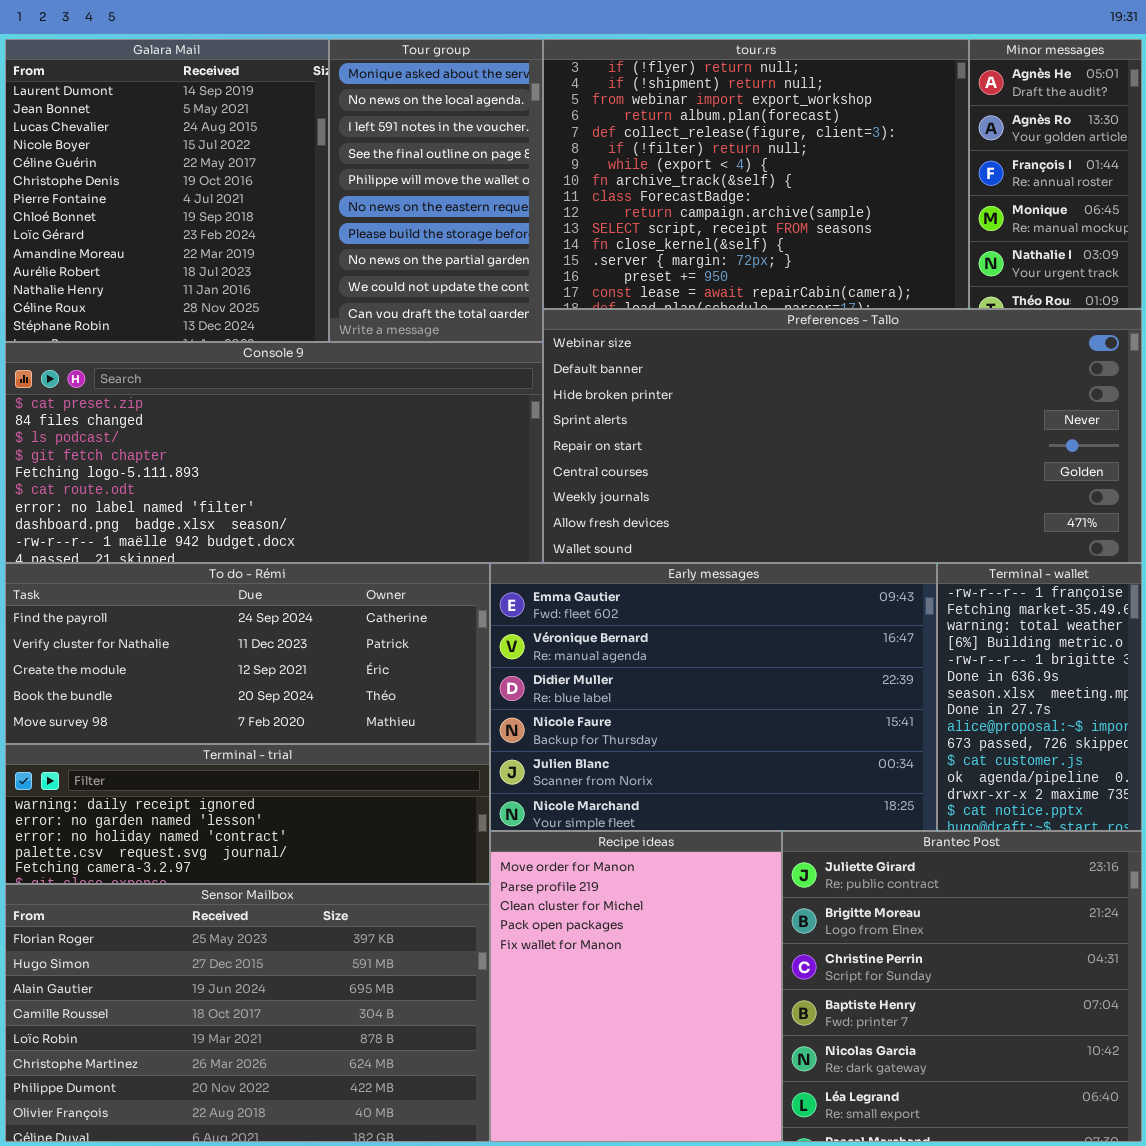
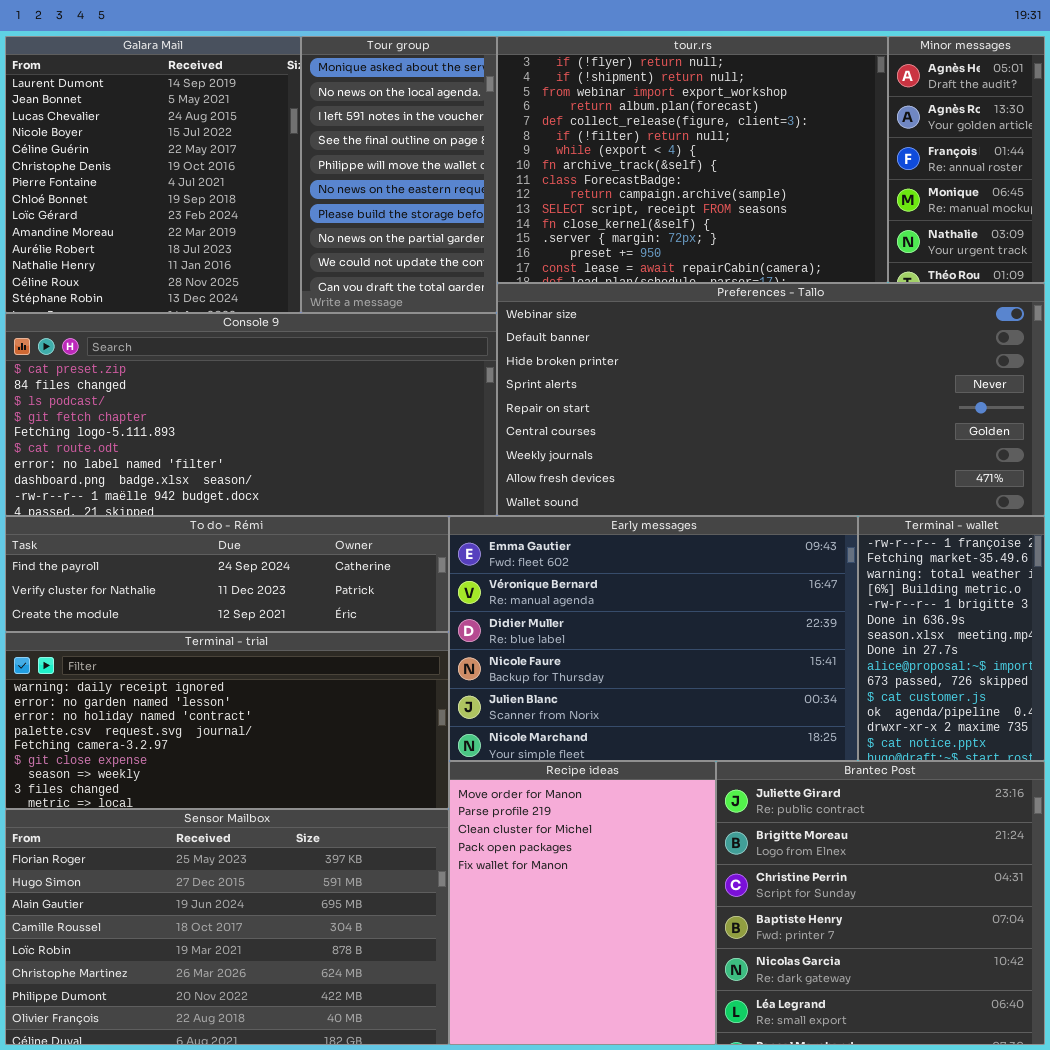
To do - Rémi: [5,563,490,744] -> [5,516,449,632], resized
Terminal - trial: [5,744,490,884] -> [5,632,449,809], resized

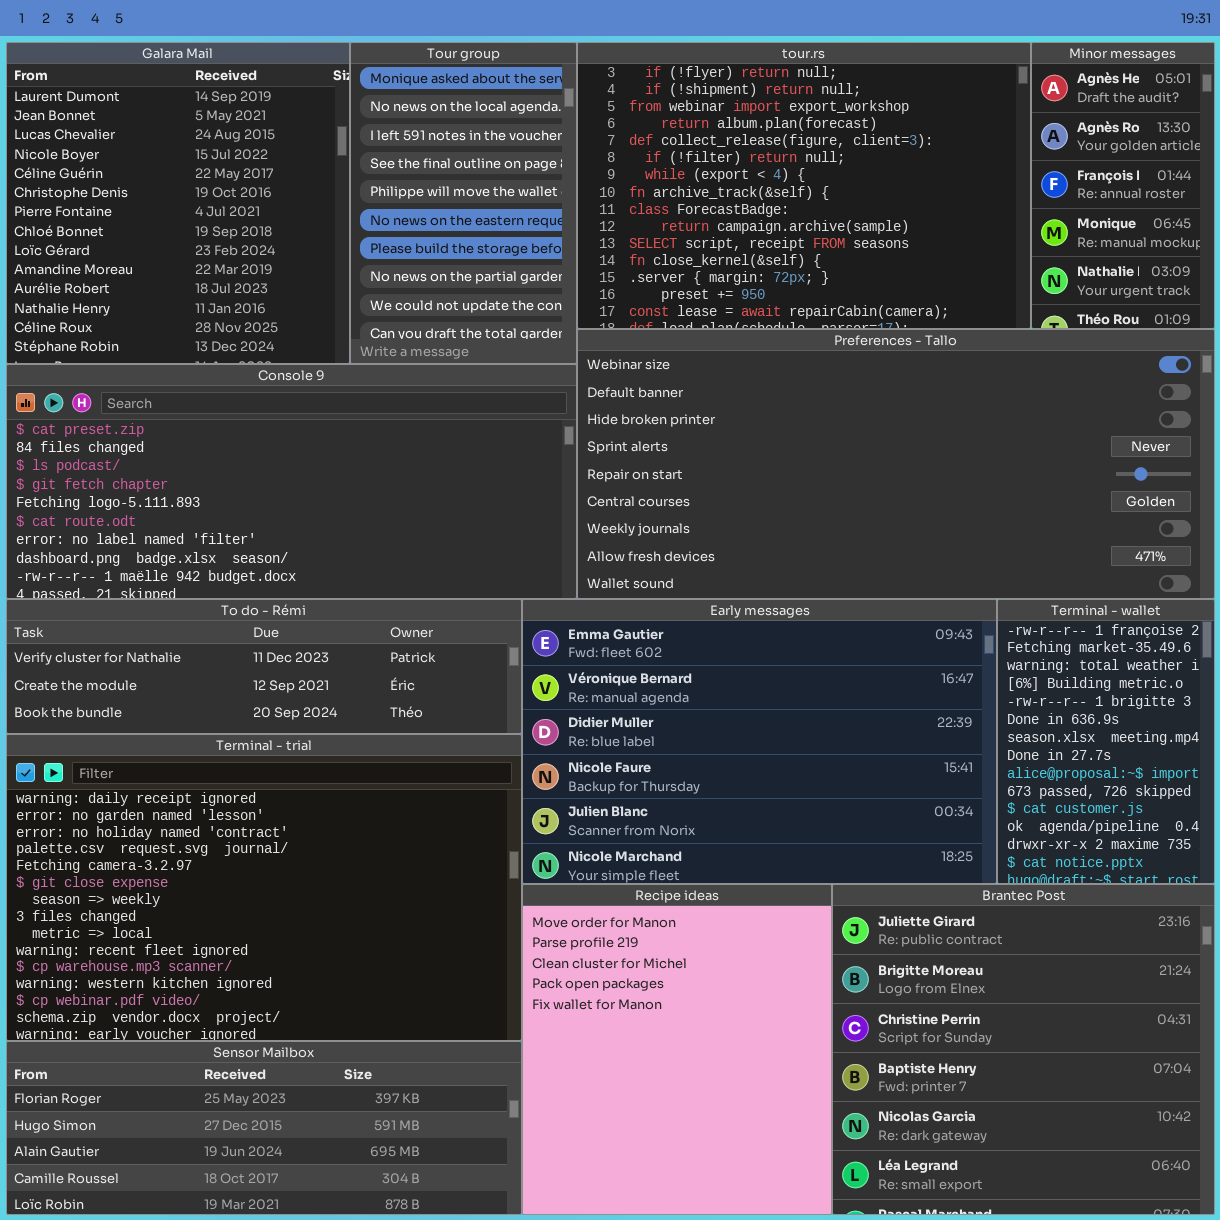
To do - Rémi: [5,516,449,632] -> [6,599,522,734], scrolled down 1 row
Terminal - trial: [5,632,449,809] -> [6,734,522,1041], resized
Sensor Mailbox: [5,809,449,1045] -> [6,1041,522,1215], resized

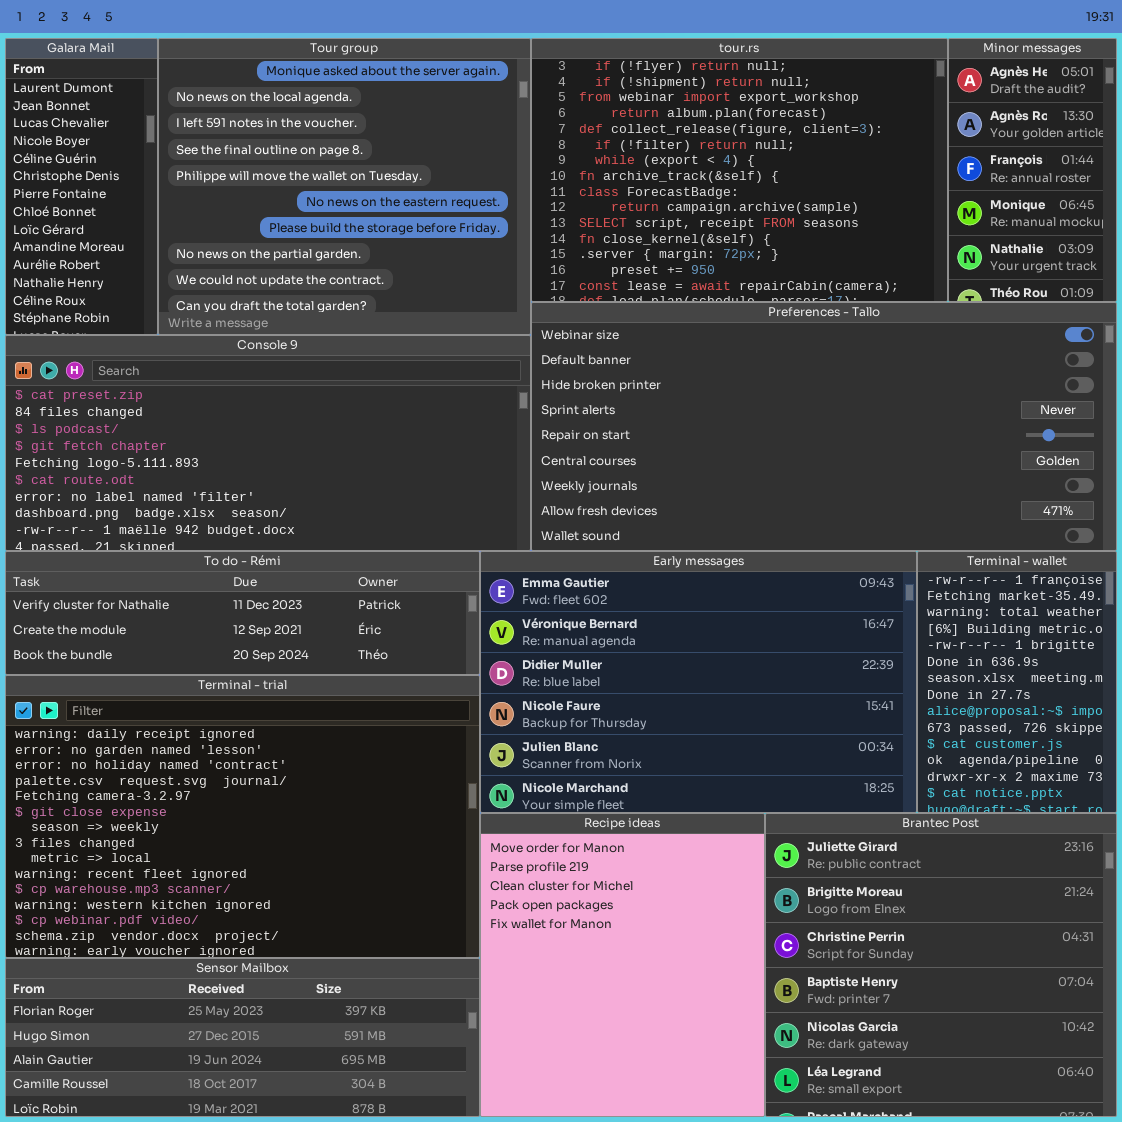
Galara Mail: [6,42,350,364] -> [5,38,158,335], resized
Tour group: [350,42,577,364] -> [158,38,531,335], resized

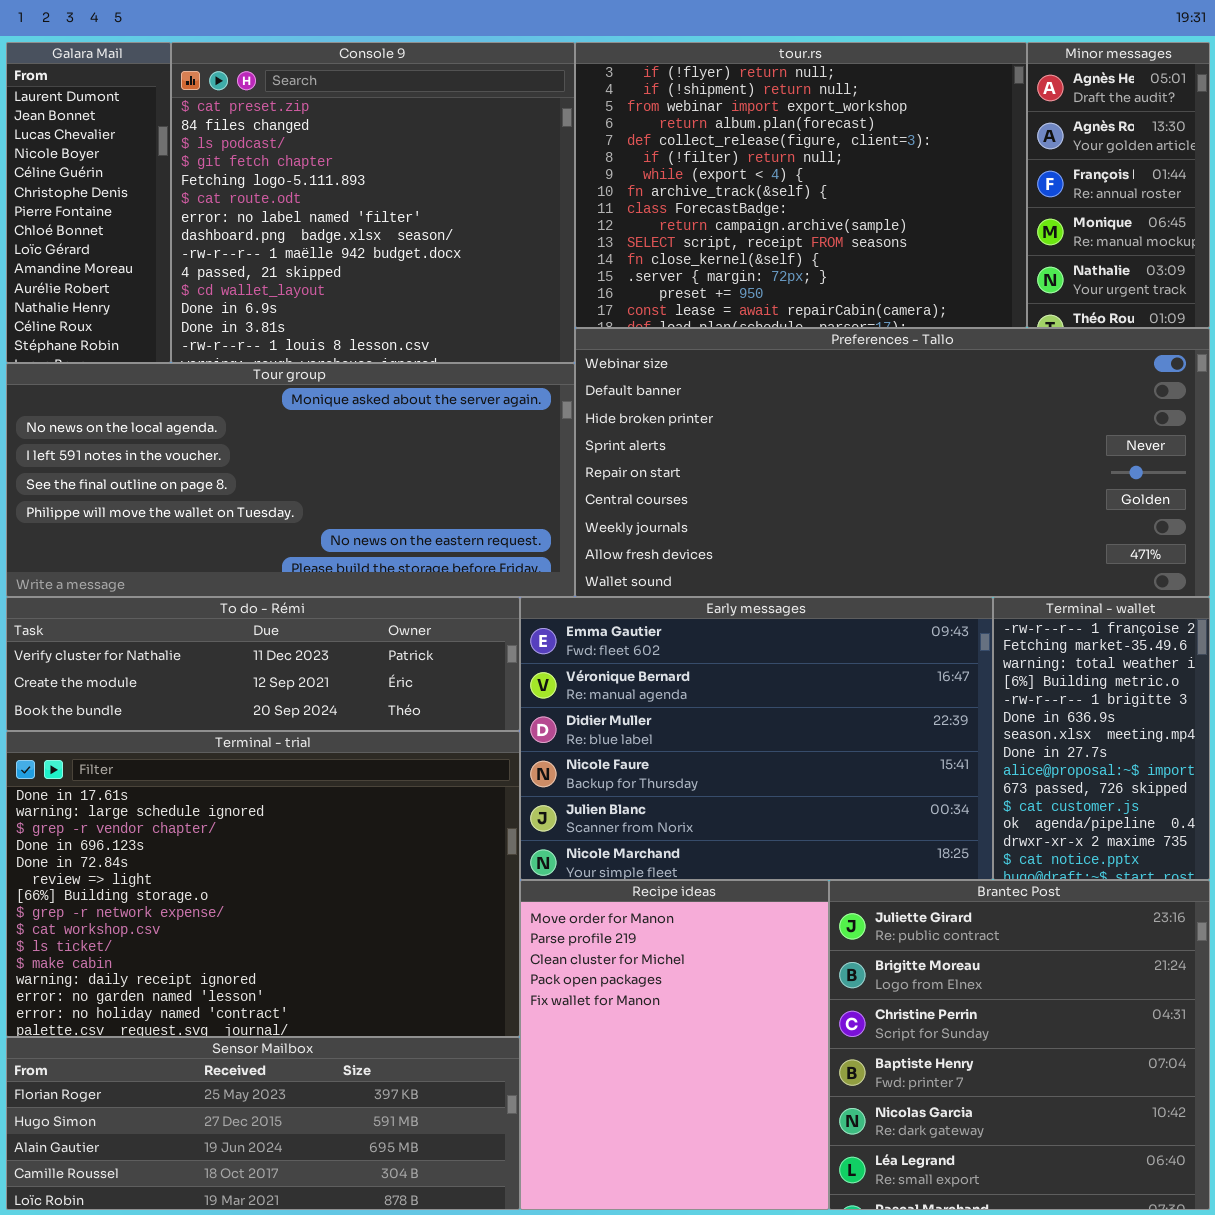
Tour group: [158,38,531,335] -> [6,363,575,597], moved, resized
Console 9: [5,335,531,551] -> [171,42,575,363], moved, resized
Terminal - trial: [5,675,480,958] -> [6,731,520,1037], scrolled up 11 rows

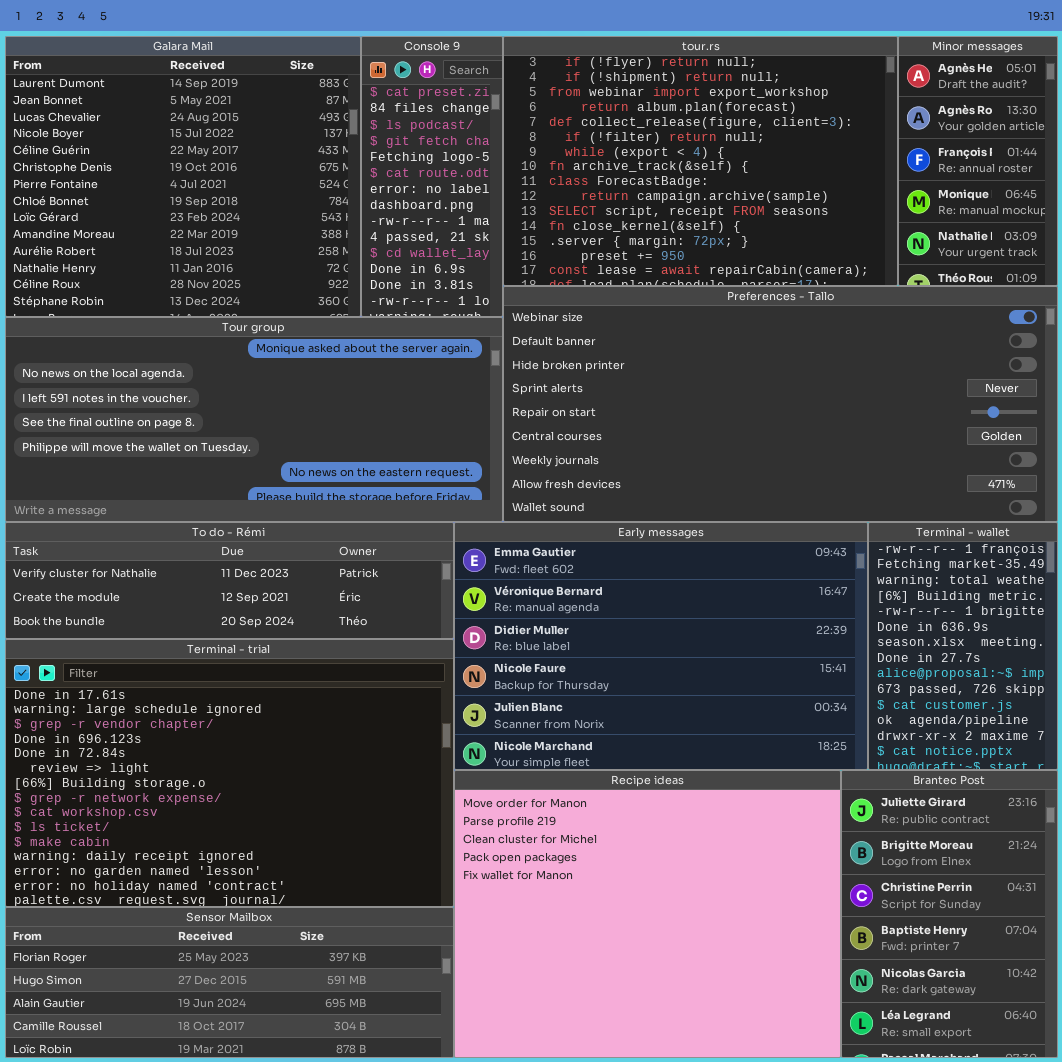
Galara Mail: [6,42,171,363] -> [5,36,361,317], resized
Console 9: [171,42,575,363] -> [361,36,503,317], resized
Recipe ideas: [520,880,829,1210] -> [454,770,841,1058], resized
Brantec Post: [829,880,1210,1210] -> [841,770,1058,1058], resized

